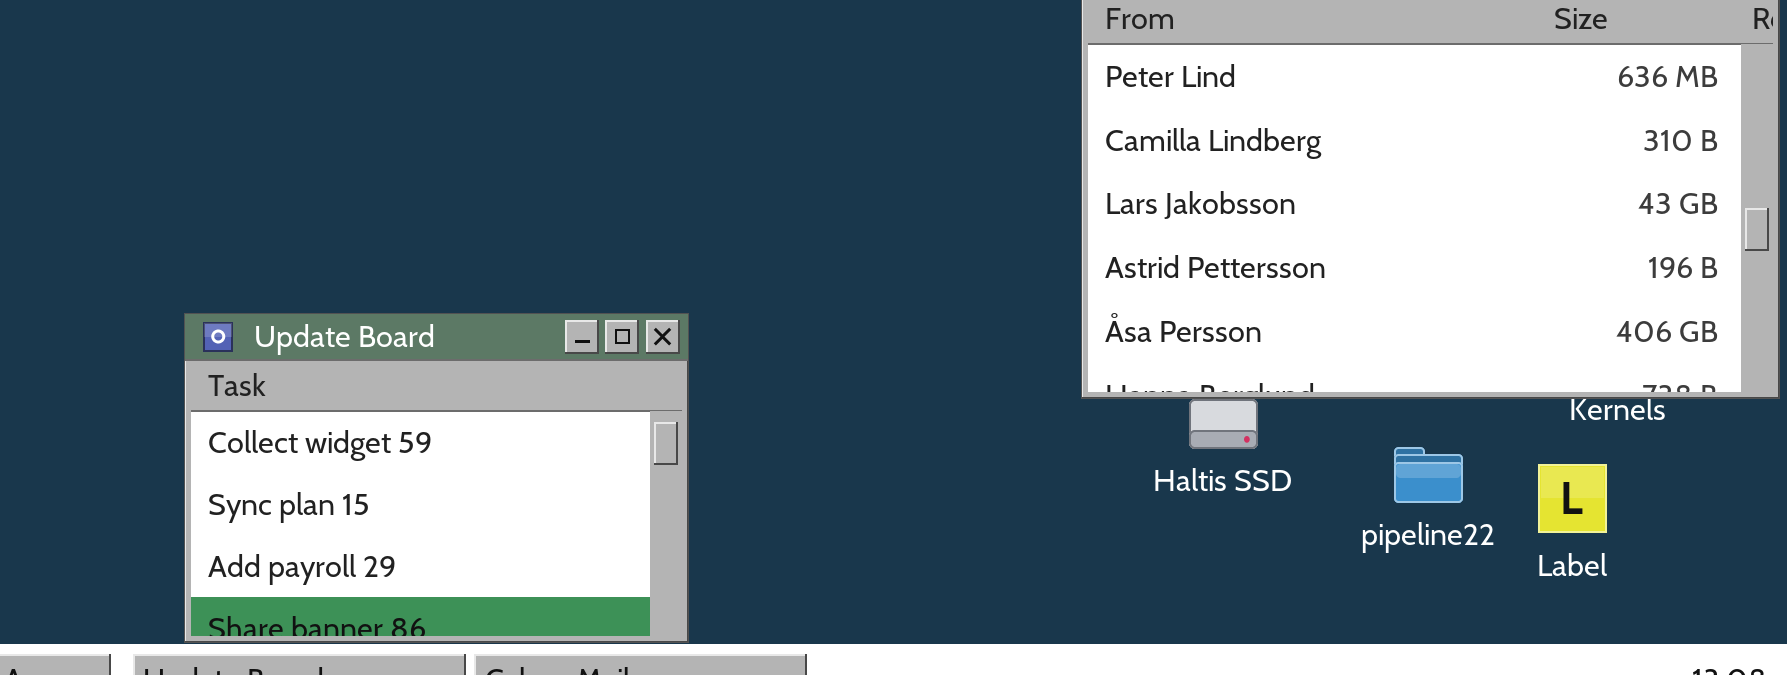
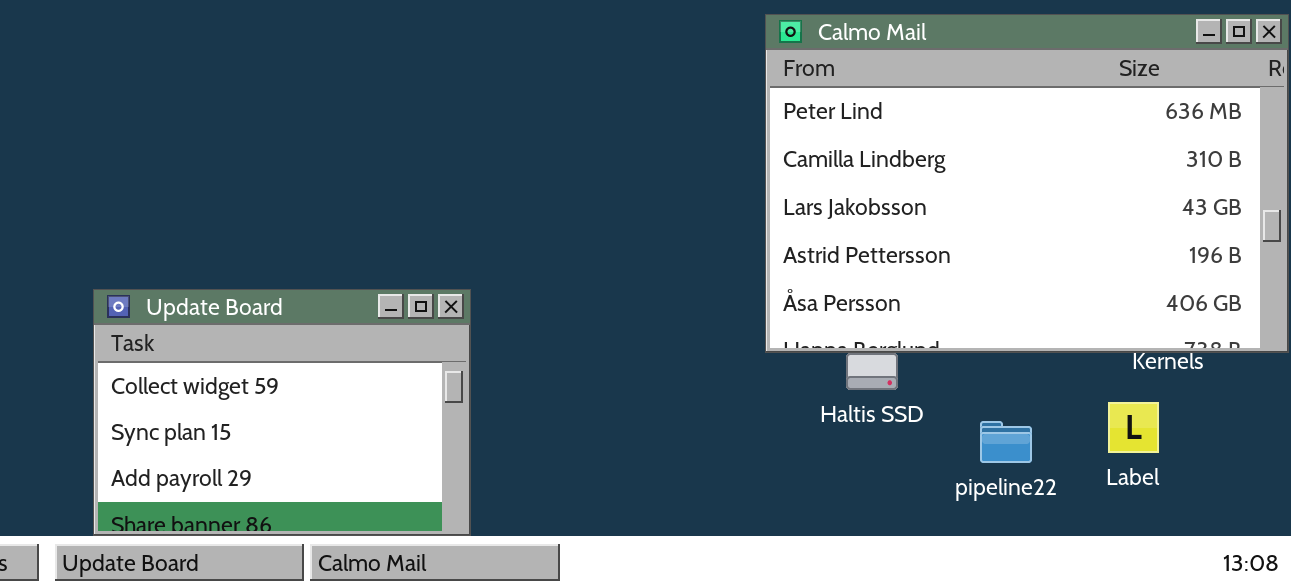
pipeline22: [1394,447,1463,503] -> [980,421,1032,463], moved

